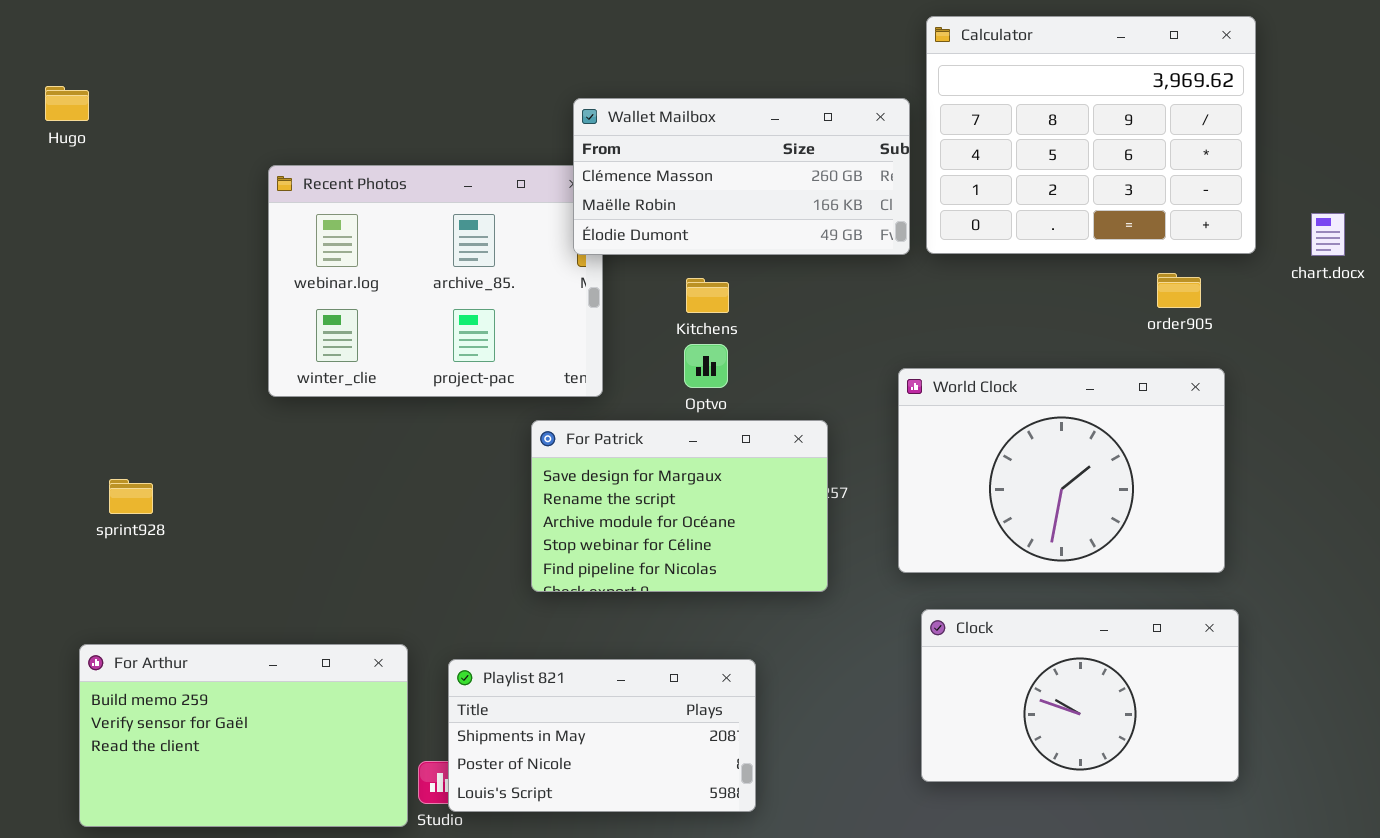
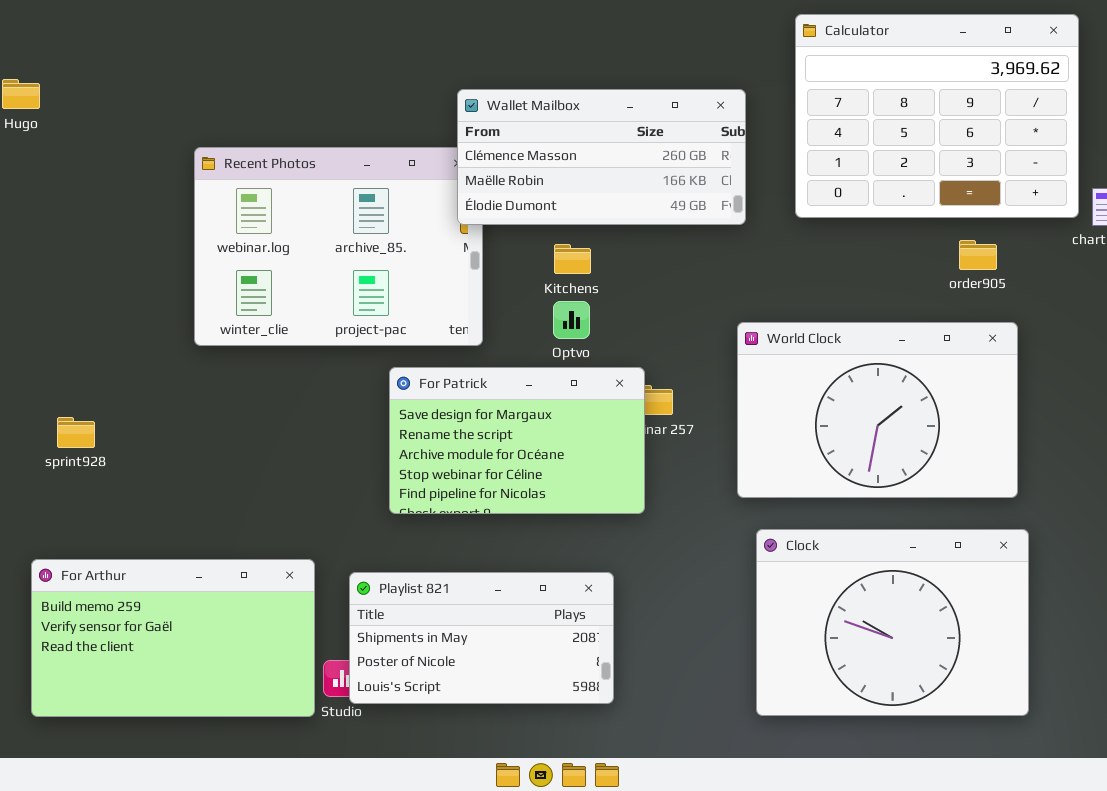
Calculator: [926,16,1256,254] -> [795,14,1079,218], moved
For Patrick: [531,420,828,592] -> [389,367,645,514], moved
Clock: [921,609,1239,782] -> [756,529,1029,716], resized

